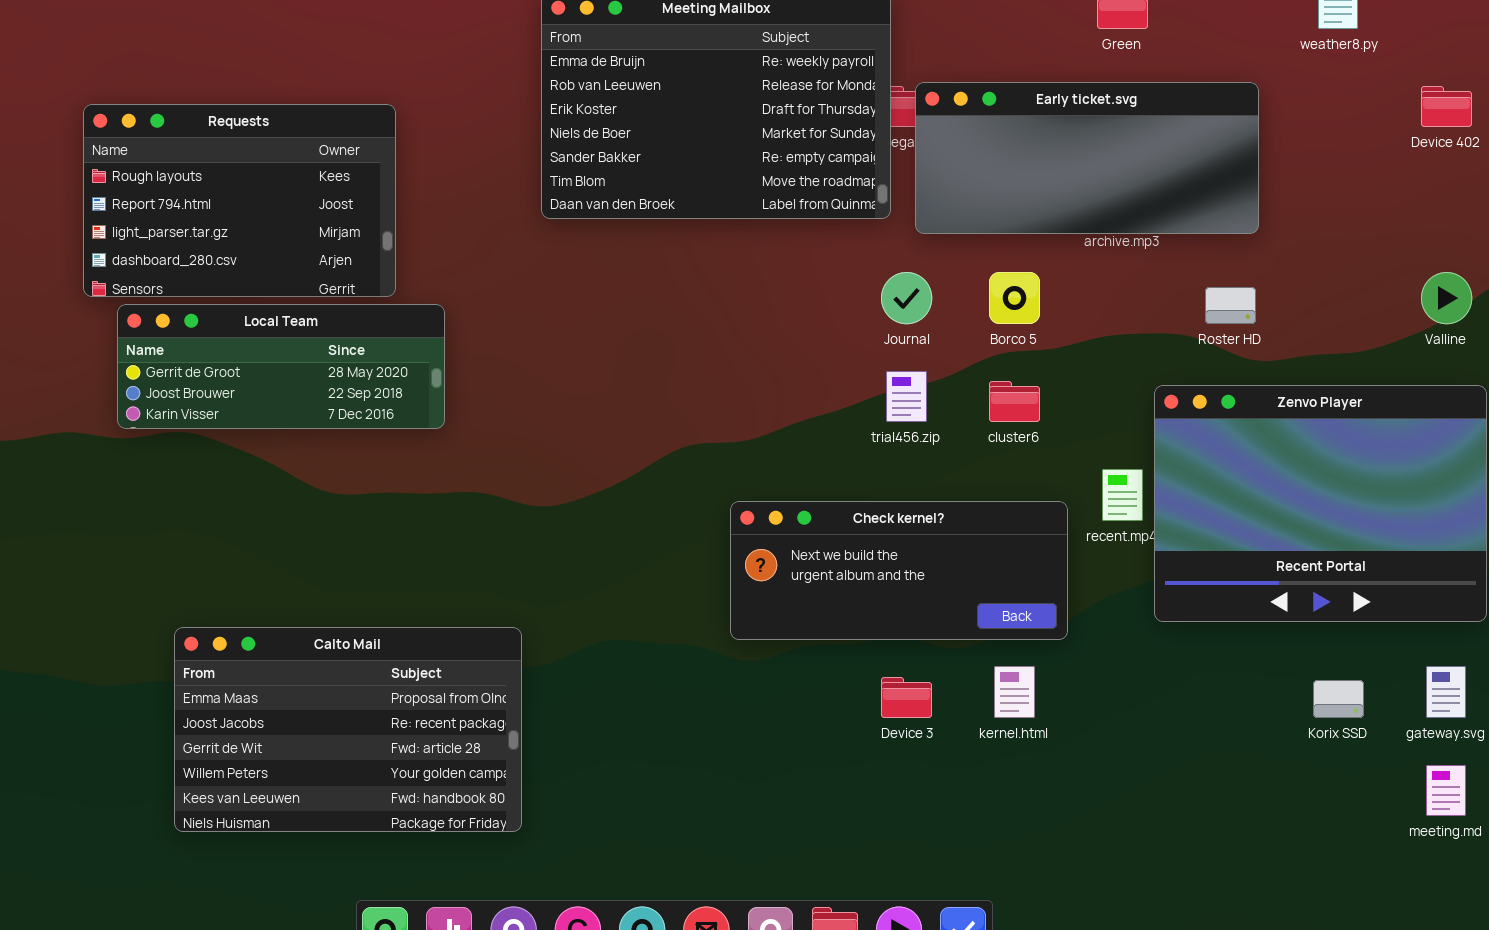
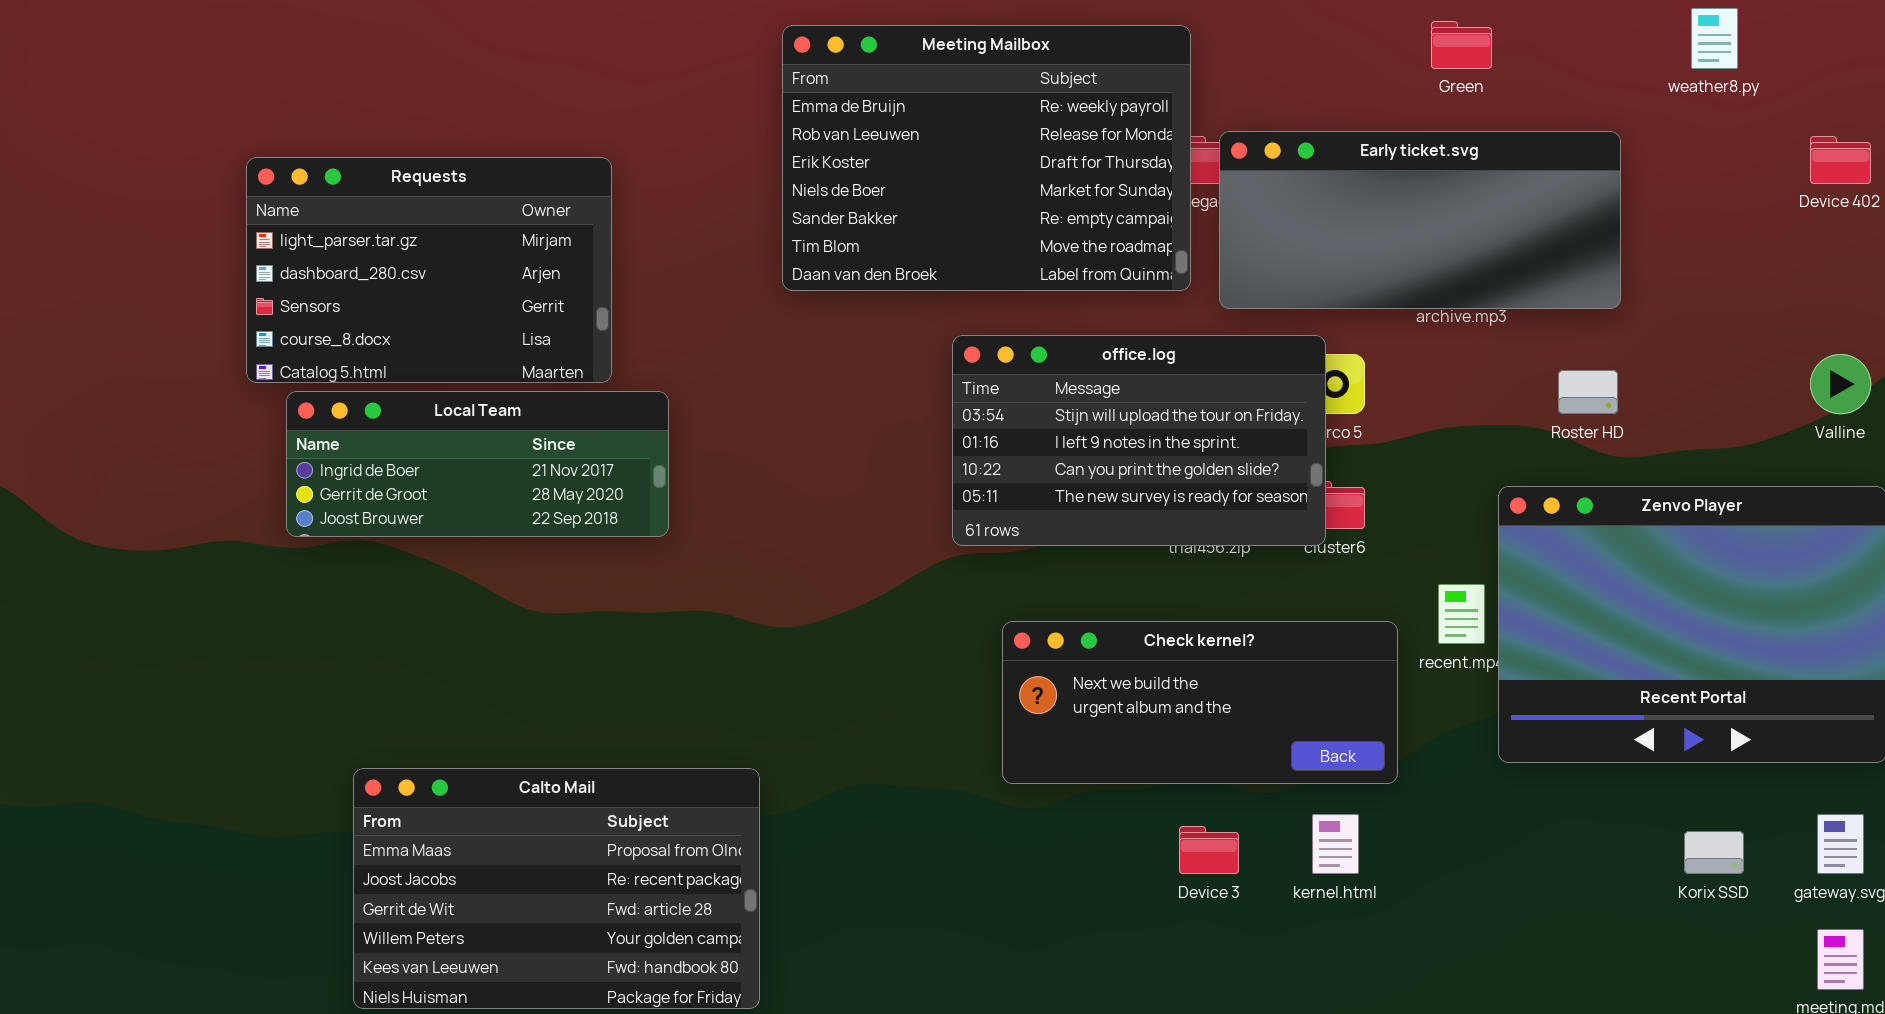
Requests: [83,104,396,297] -> [246,157,612,383], scrolled down 2 rows
office.log: none -> [952,335,1326,546], opened
Local Team: [117,304,445,429] -> [286,391,669,537], scrolled up 1 row

